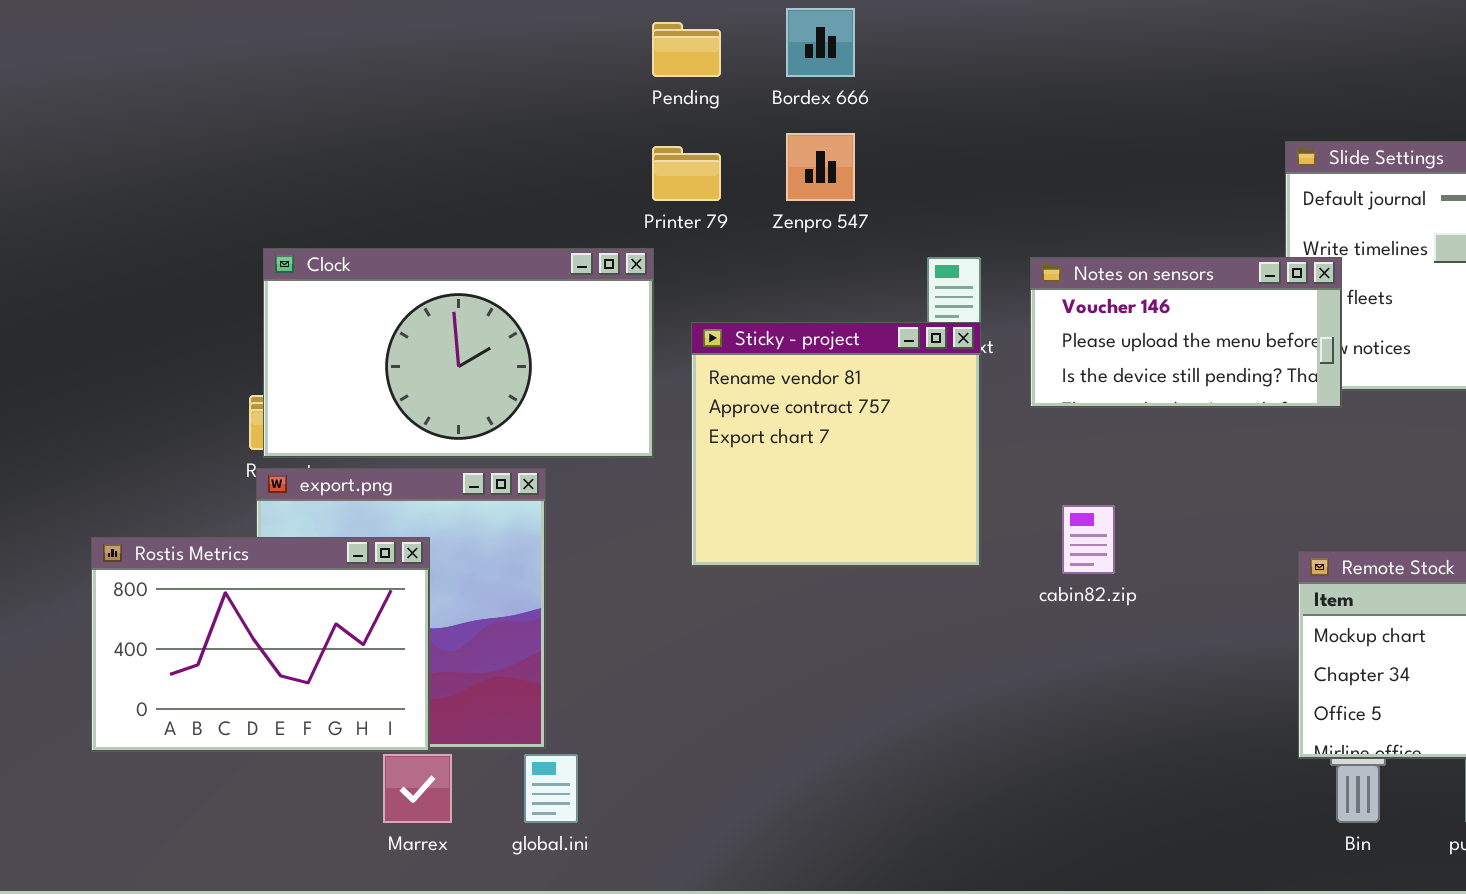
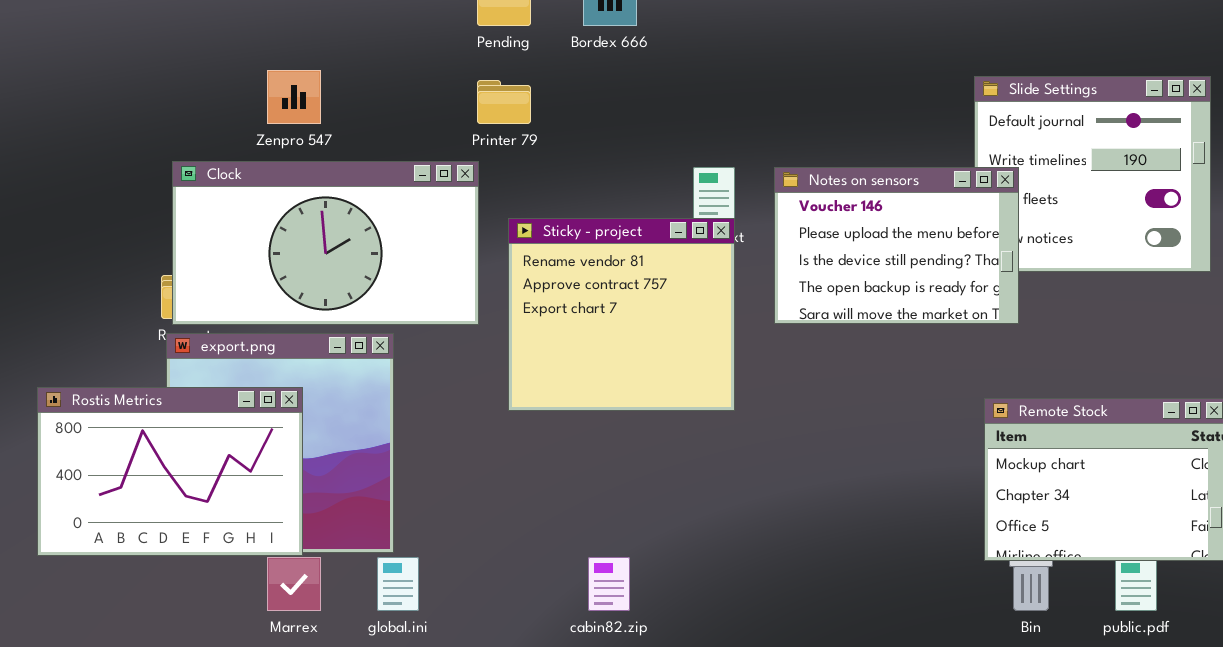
Zenpro 547: [786,133,855,201] -> [267,70,321,124], moved
Notes on sensors: [1030,257,1342,408] -> [774,167,1019,324], resized
cabin82.zip: [1062,505,1115,574] -> [588,557,630,611], moved

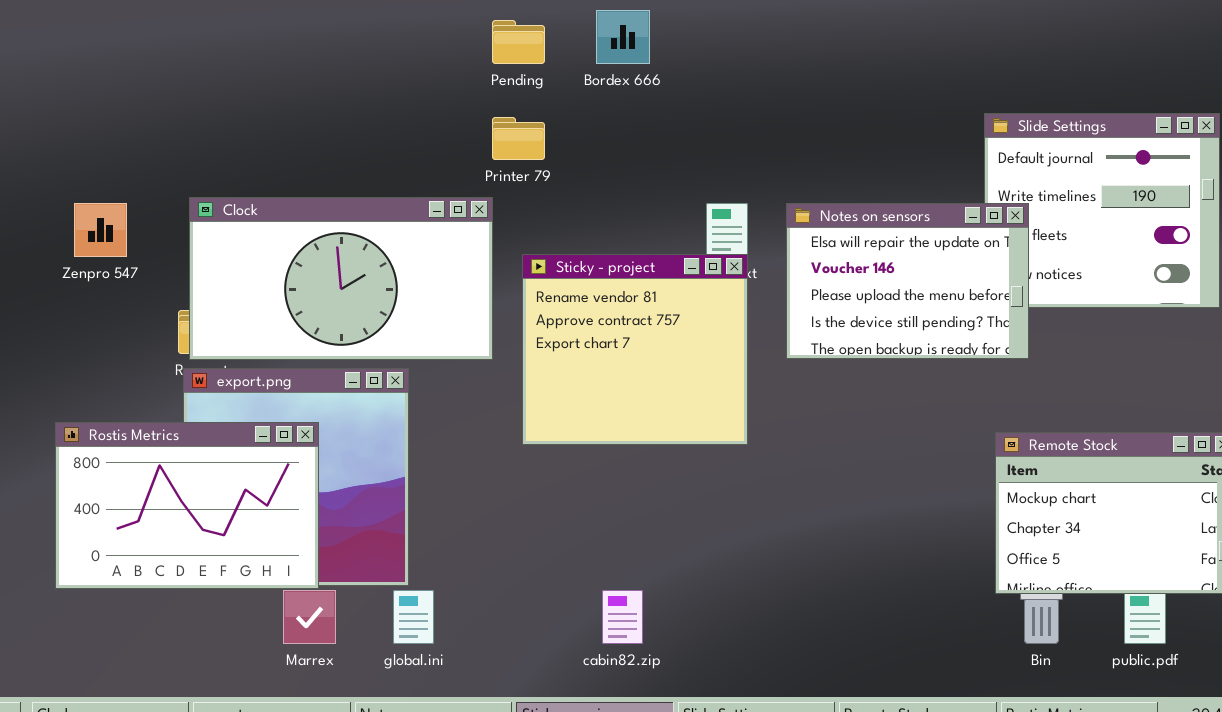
Zenpro 547: [267,70,321,124] -> [74,203,127,257], moved
Notes on sensors: [774,167,1019,324] -> [786,203,1029,359], scrolled up 1 row

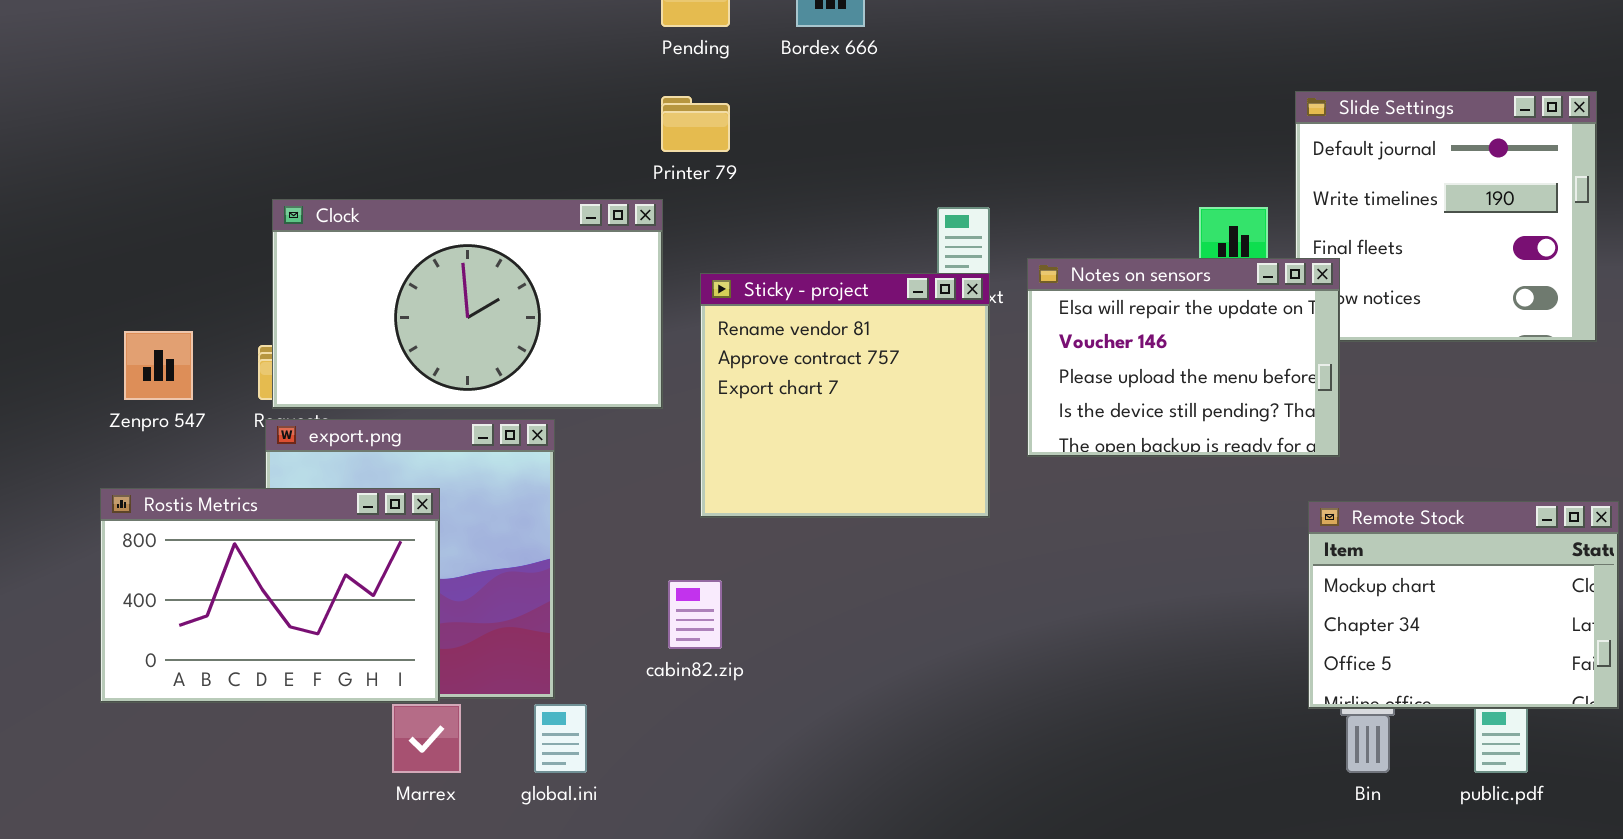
Zenpro 547: [74,203,127,257] -> [124,331,193,400], moved
Notes on sensors: [786,203,1029,359] -> [1027,258,1340,457], moved
cabin82.zip: [602,590,643,644] -> [668,580,722,649], moved

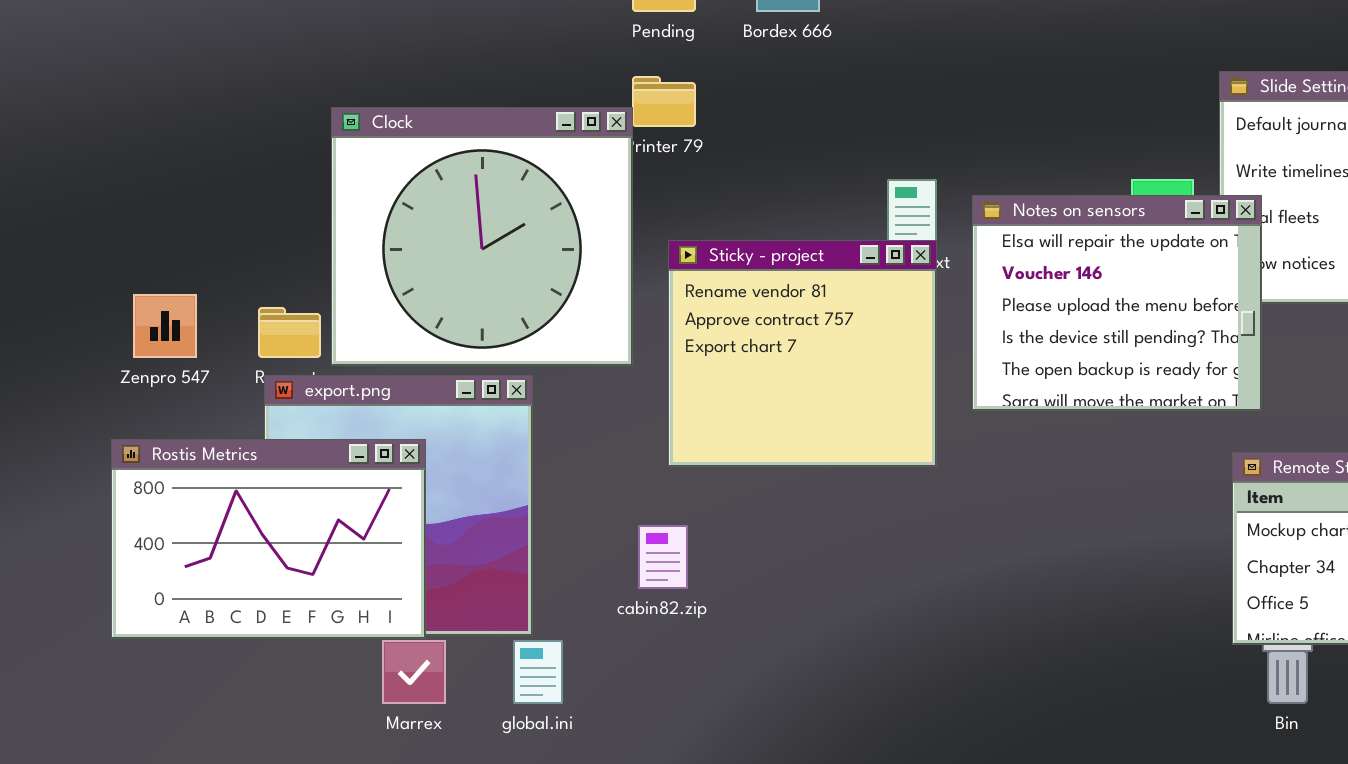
Clock: [272,199,663,409] -> [331,107,633,366], resized
Notes on sensors: [1027,258,1340,457] -> [972,195,1262,411], resized

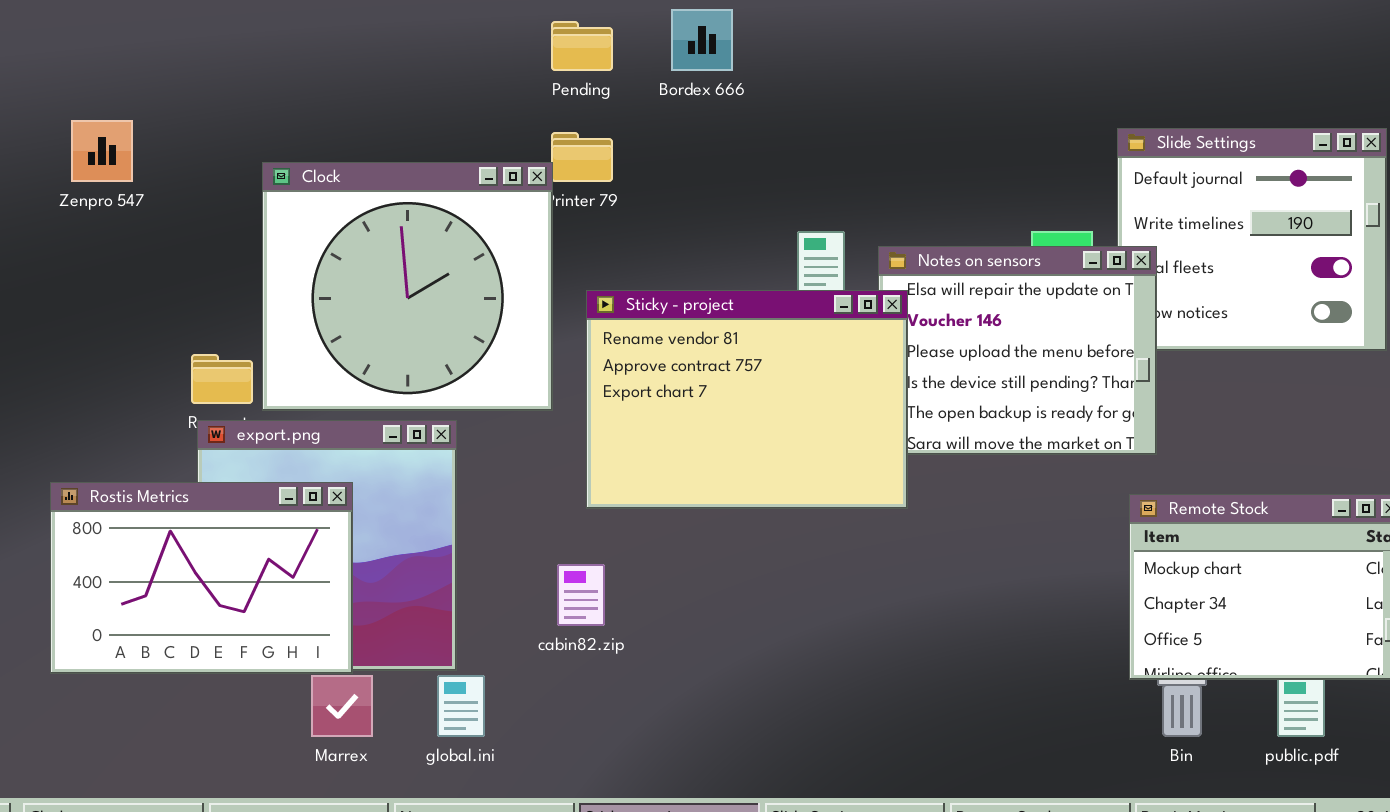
Sticky - project: [668,240,937,467] -> [586,290,908,509], resized
Zenpro 547: [133,294,197,358] -> [71,120,133,182], moved

